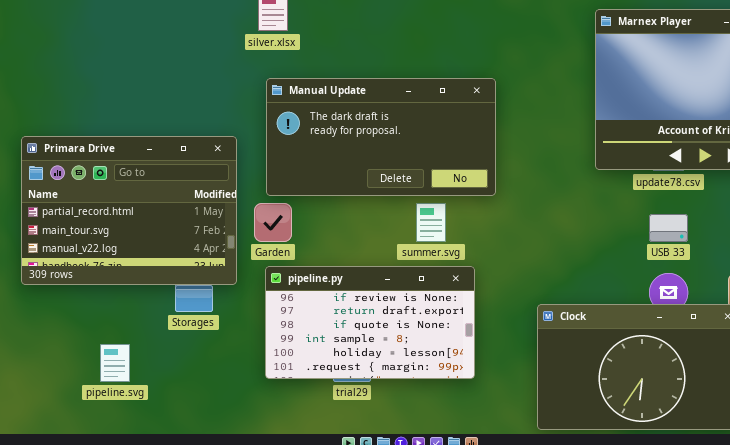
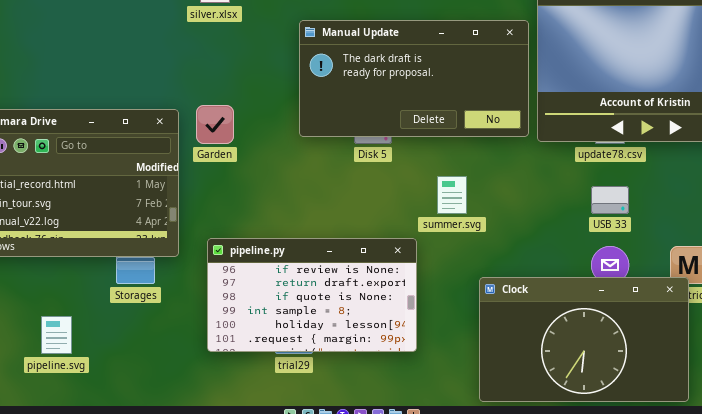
Manual Update: [266,78,496,196] -> [299,20,529,137], moved
Garden: [254,203,292,242] -> [196,105,234,144], moved
summer.svg: [416,203,446,242] -> [437,176,467,214], moved

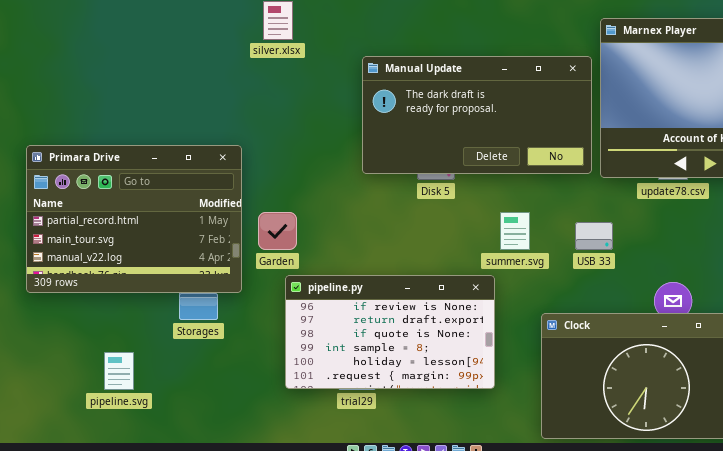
Garden: [196,105,234,144] -> [258,212,297,250], moved
USB 33: [591,186,629,214] -> [575,222,613,250], moved
pipeline.py: [207,238,417,352] -> [285,275,495,389], moved

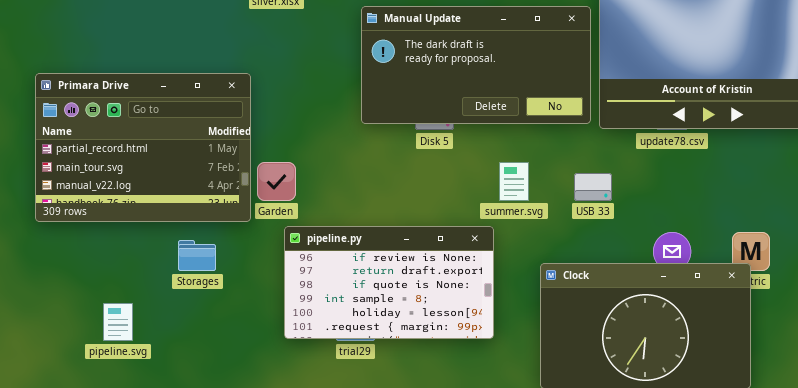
Primara Drive: [26,145,242,293] -> [35,73,251,222], moved

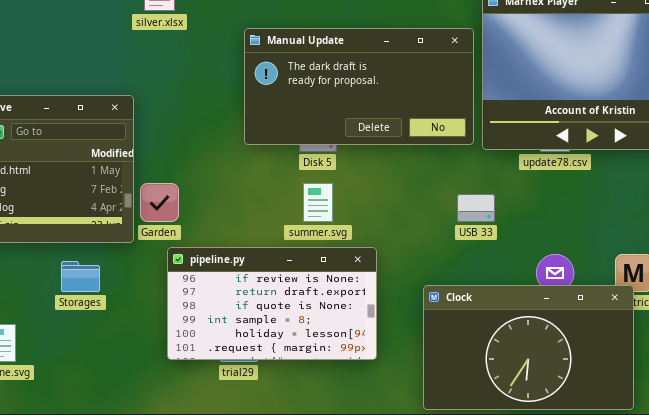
summer.svg: [499,162,529,201] -> [303,183,333,222], moved

